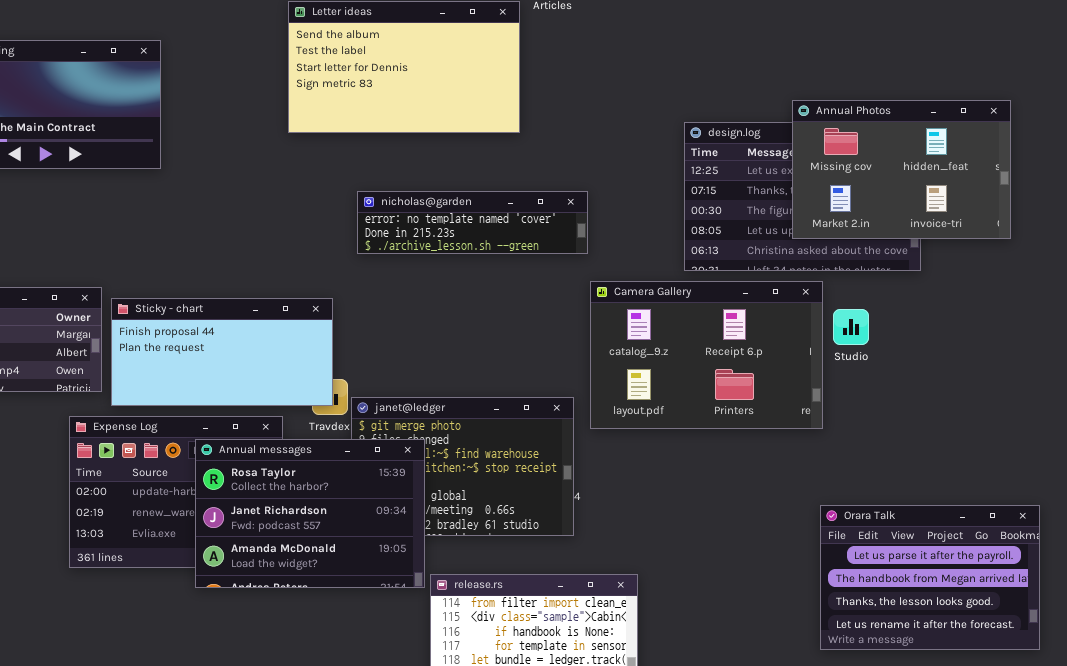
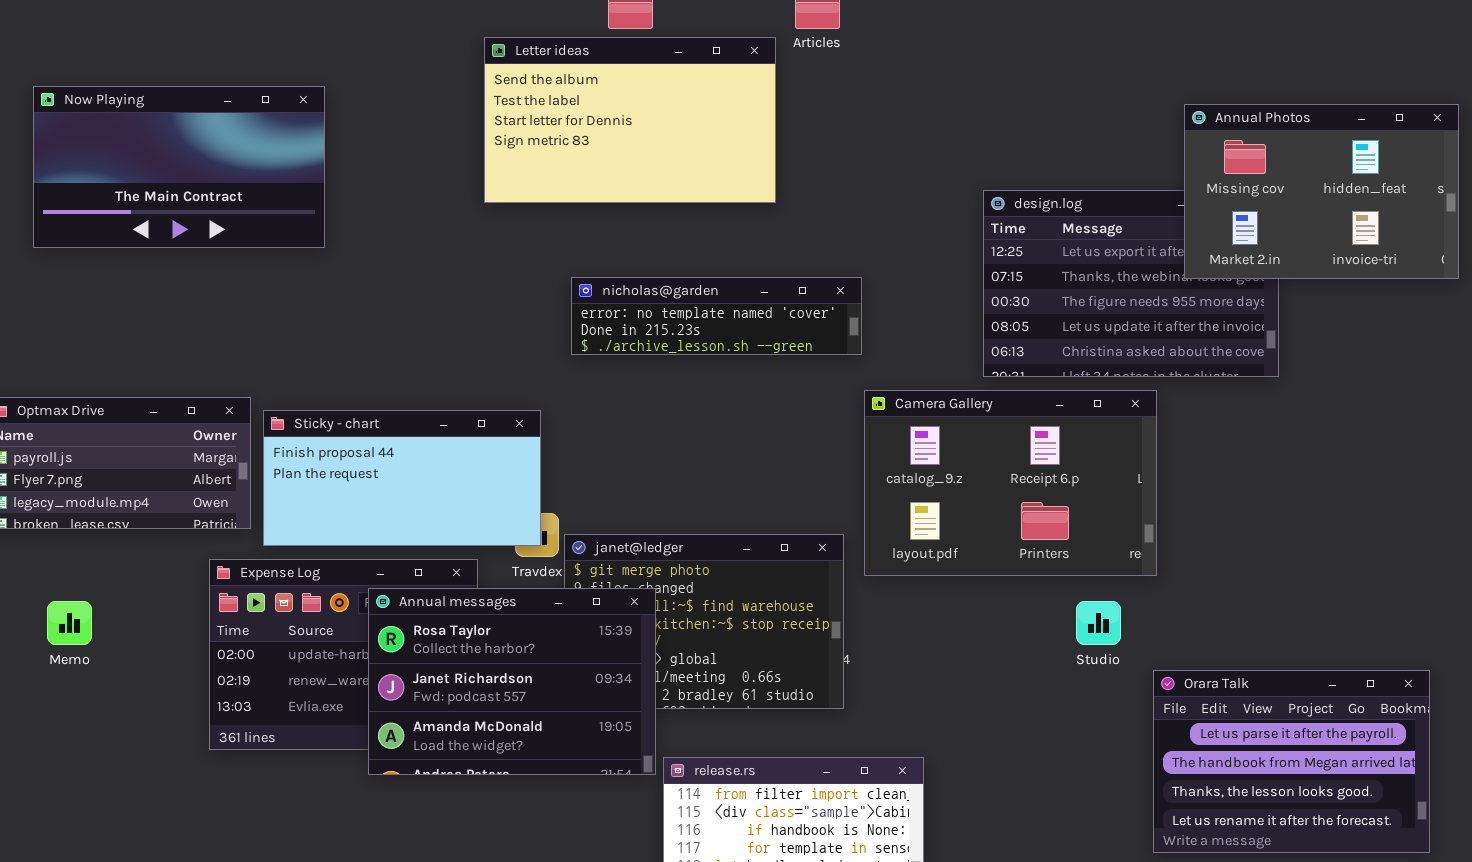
Annual Photos: [792,100,1011,239] -> [1184,104,1459,279], moved
Studio: [833,309,869,345] -> [1076,601,1121,645], moved

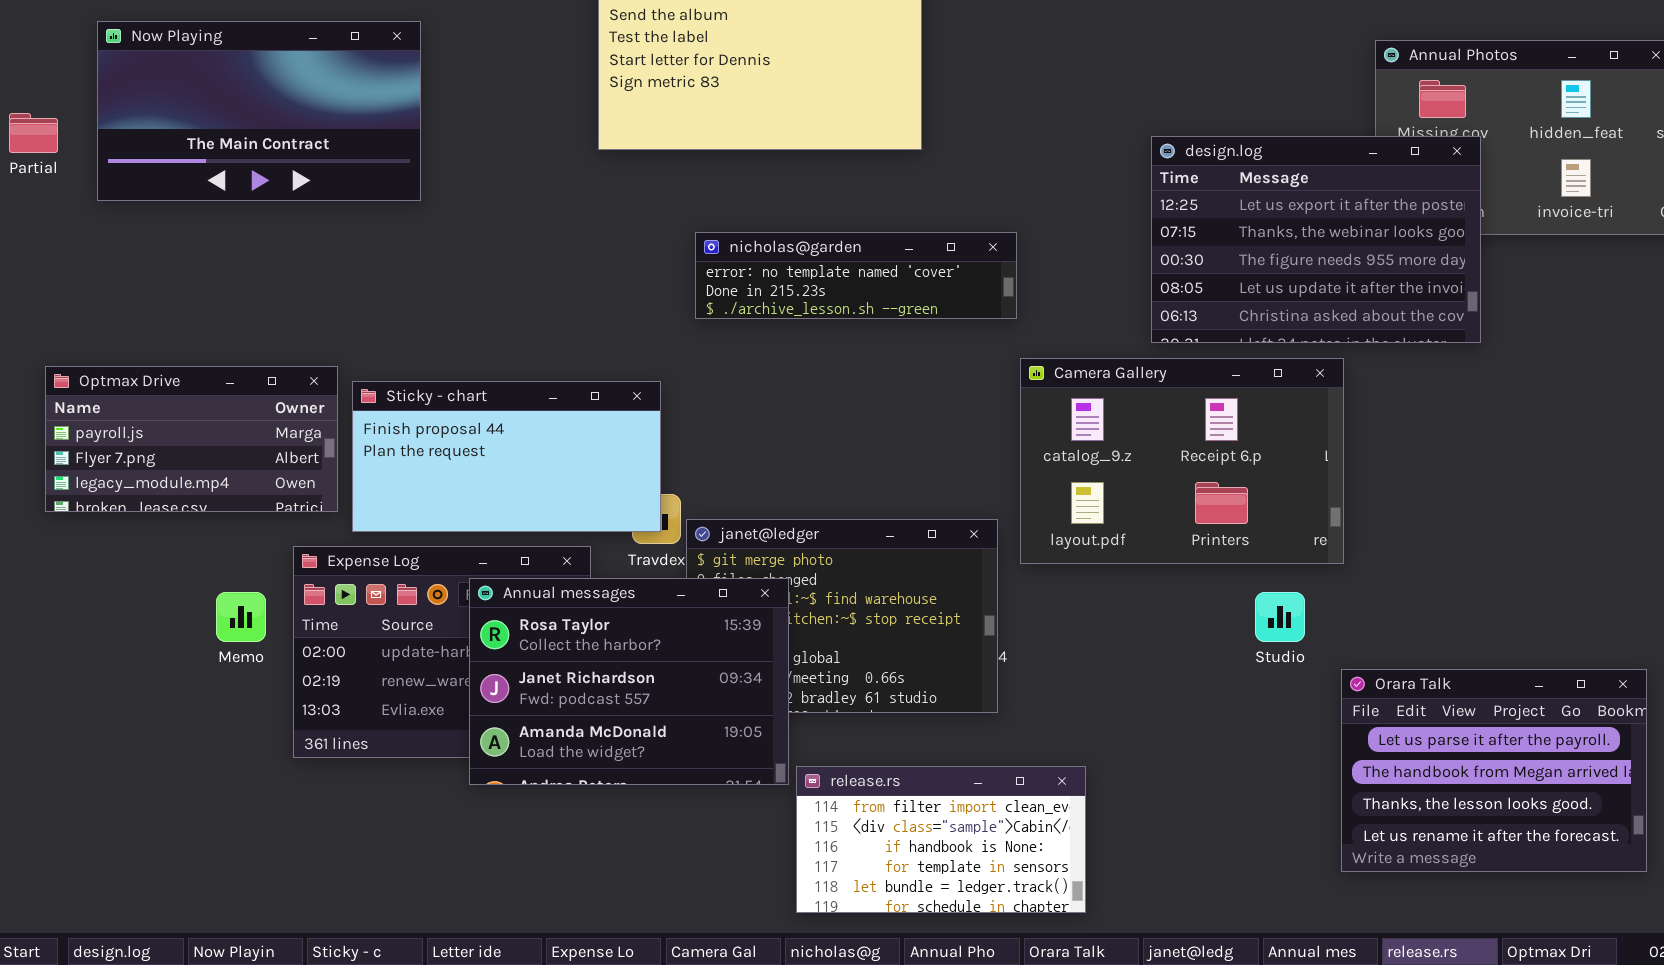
design.log: [983,190,1279,377] -> [1151,136,1481,343], raised
Memo: [47,601,92,645] -> [216,592,266,642], moved

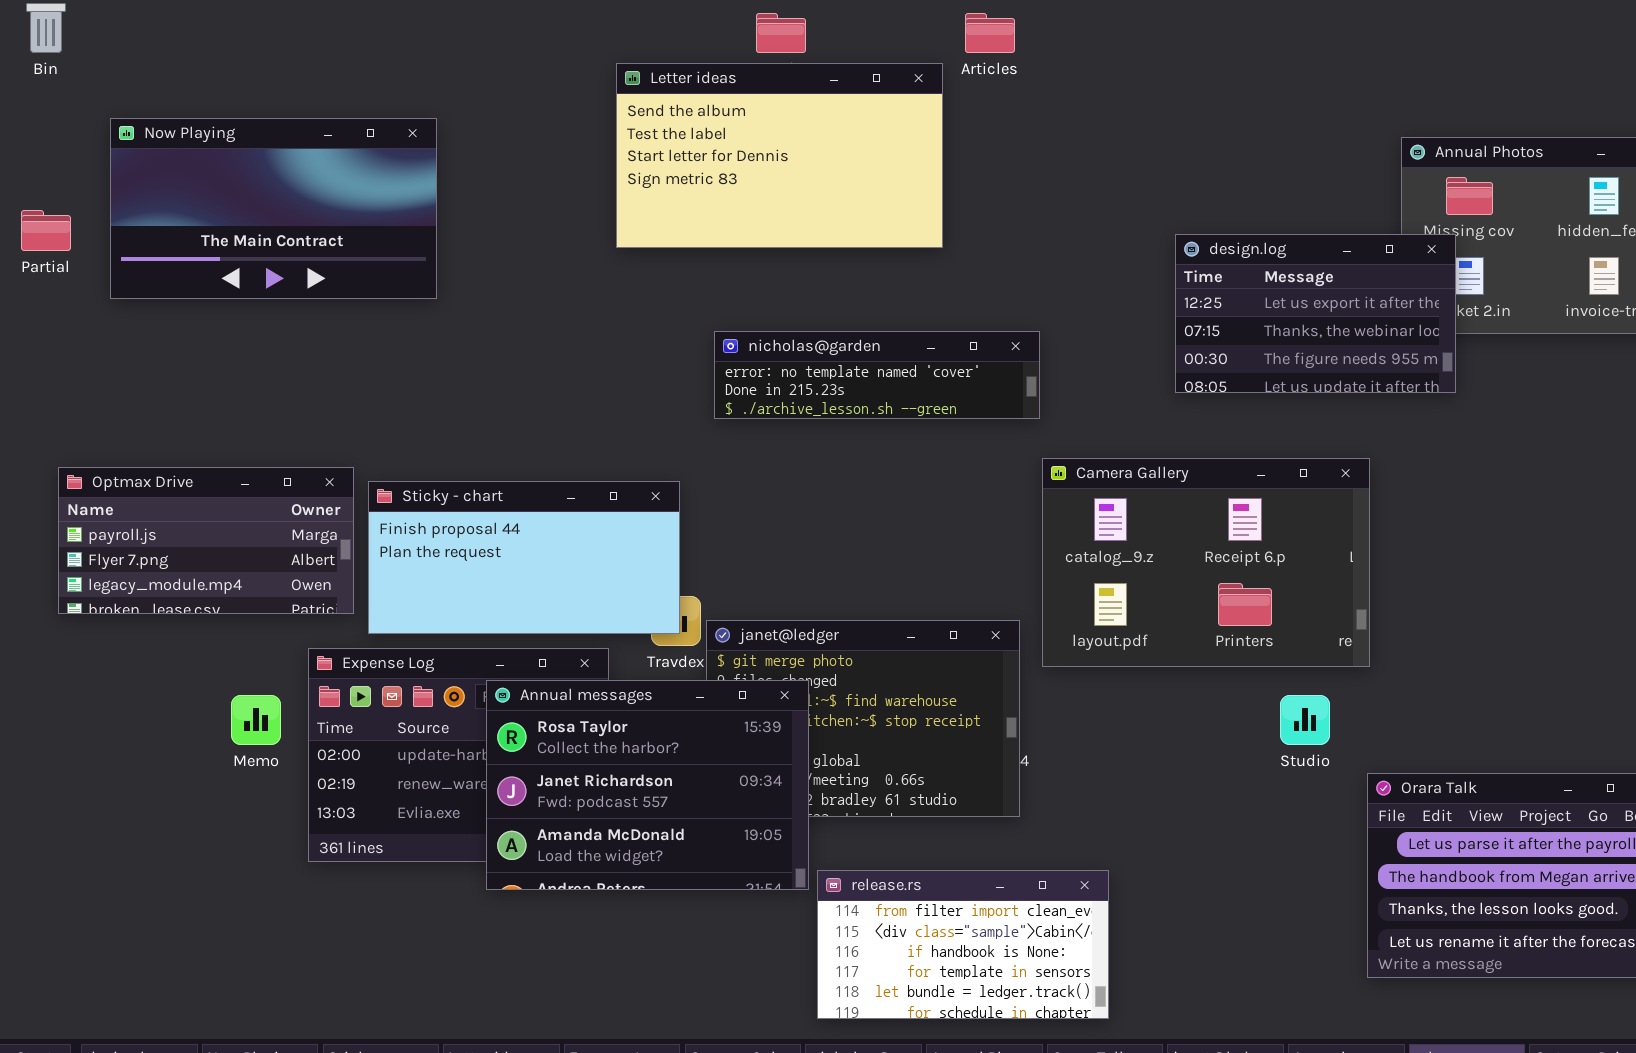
design.log: [1151,136,1481,343] -> [1175,234,1456,393], resized

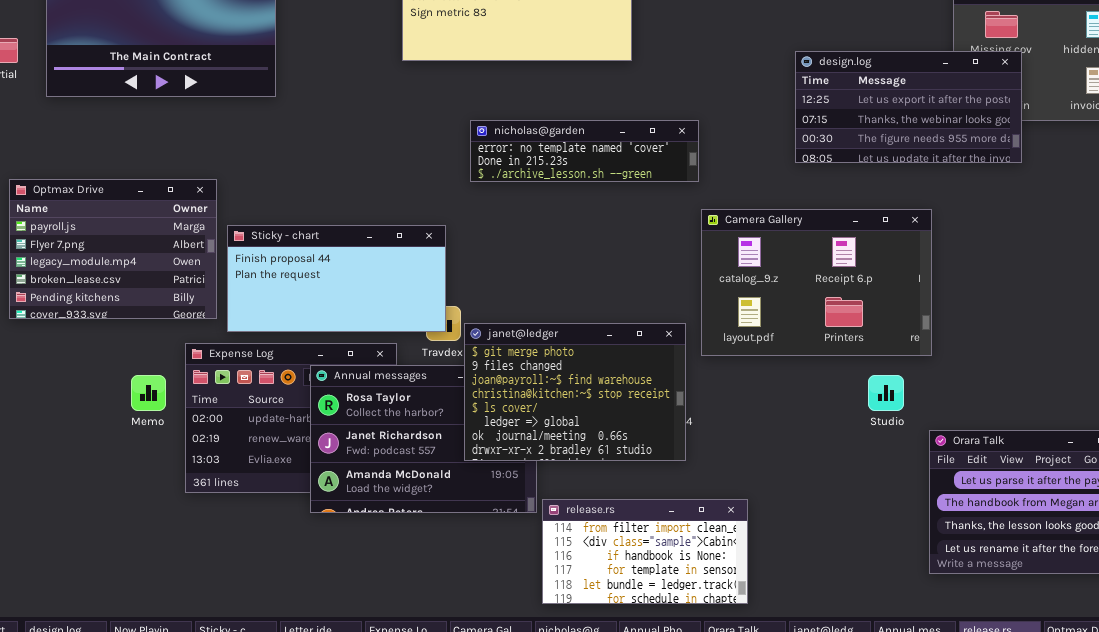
design.log: [1175,234,1456,393] -> [795,51,1022,163], resized
Optmax Drive: [58,467,354,614] -> [9,179,217,319], resized
janet@ledger: [706,620,1020,817] -> [464,323,686,461], raised

